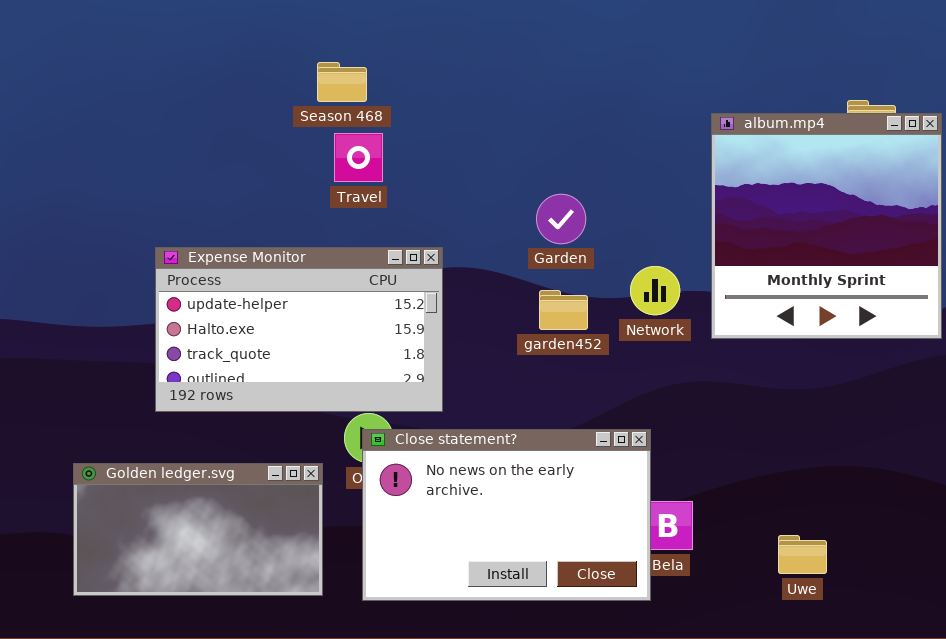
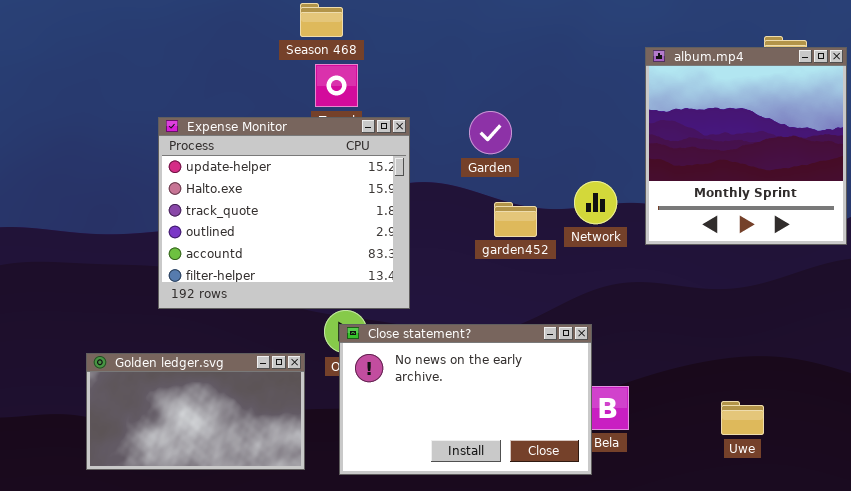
Garden: [536,194,586,244] -> [469,111,512,154], moved
Expense Monitor: [155,247,443,412] -> [158,117,410,309], resized
Uwe: [778,535,827,574] -> [721,401,764,435], moved

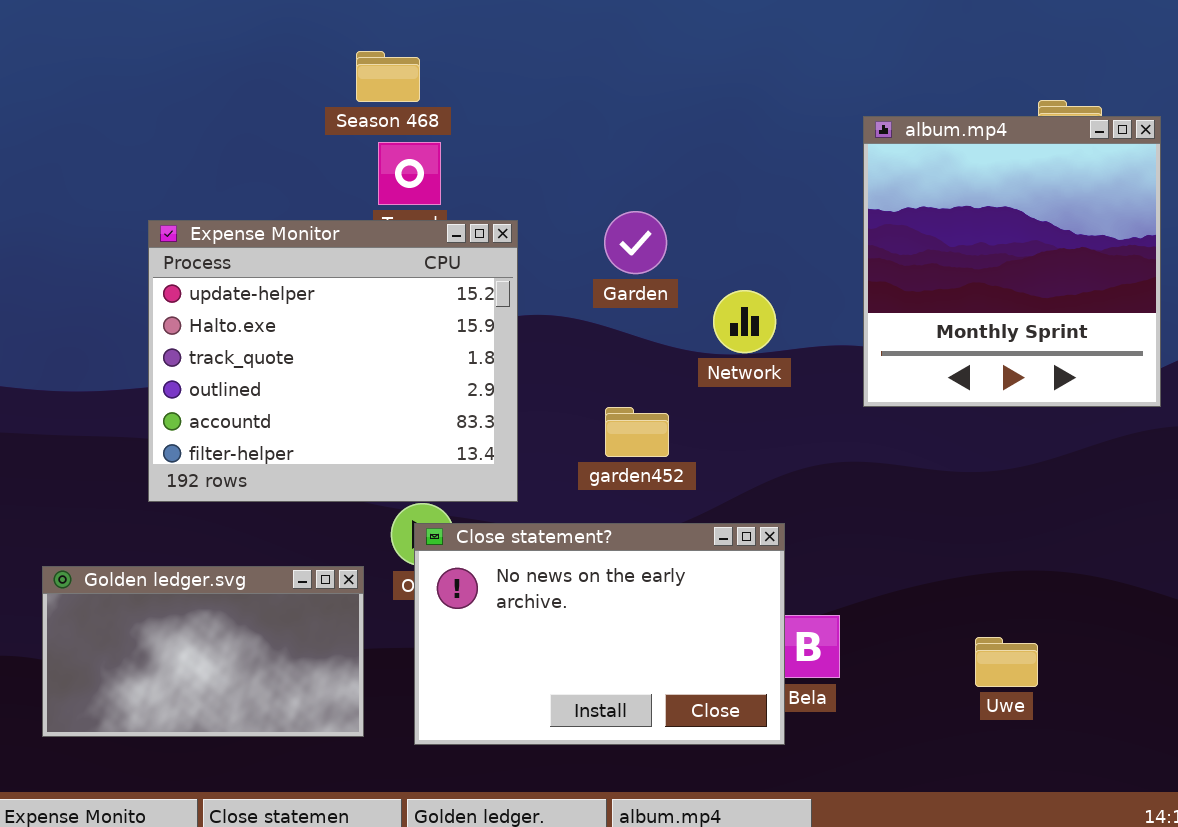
Network: [574,181,617,224] -> [713,290,776,353], moved
garden452: [494,202,537,237] -> [605,407,669,457], moved

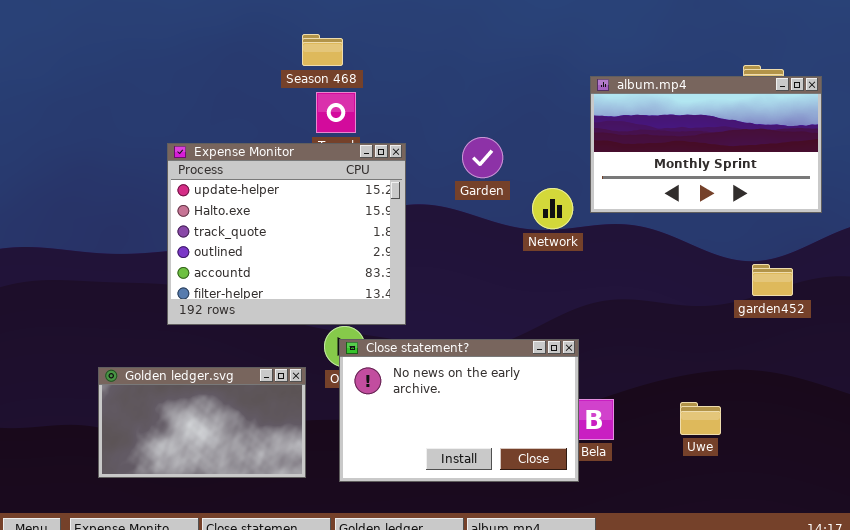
album.mp4: [863,116,1161,407] -> [590,76,822,213], resized
garden452: [605,407,669,457] -> [752,264,793,296], moved
Uwe: [975,637,1038,687] -> [680,402,721,435], moved

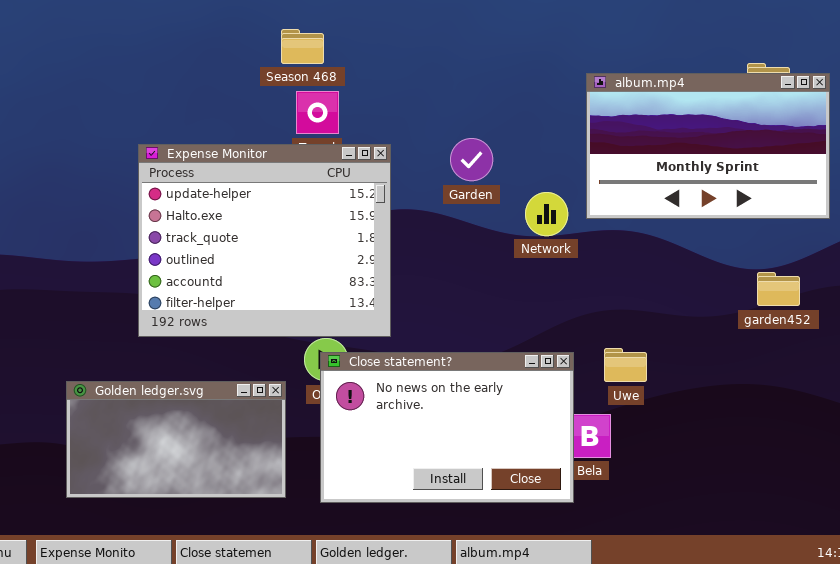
Uwe: [680,402,721,435] -> [604,348,647,382], moved

